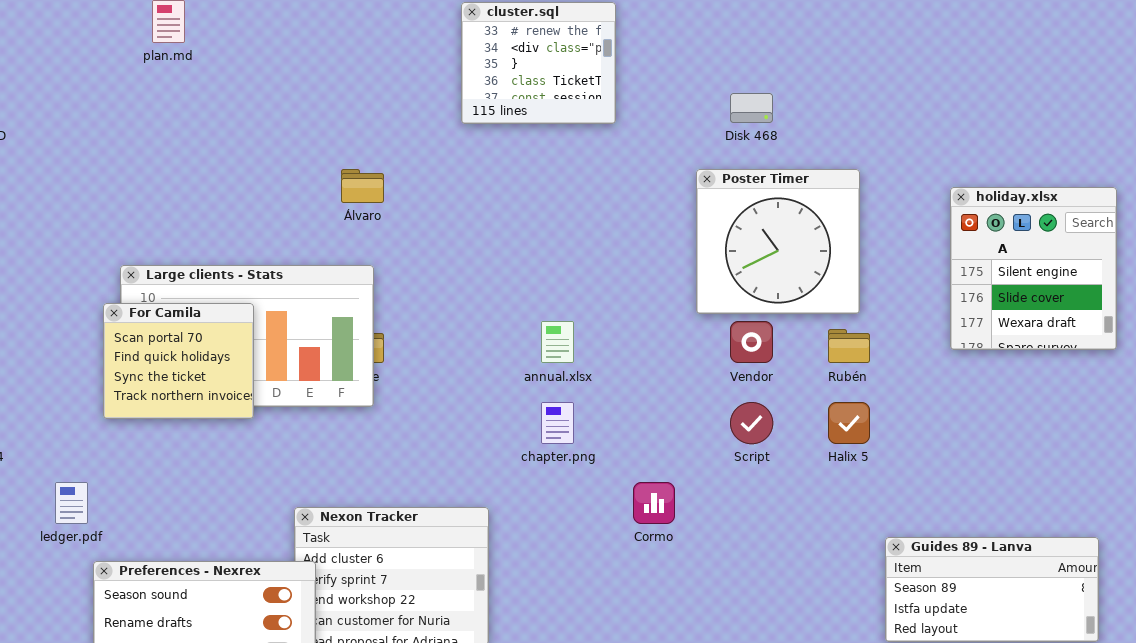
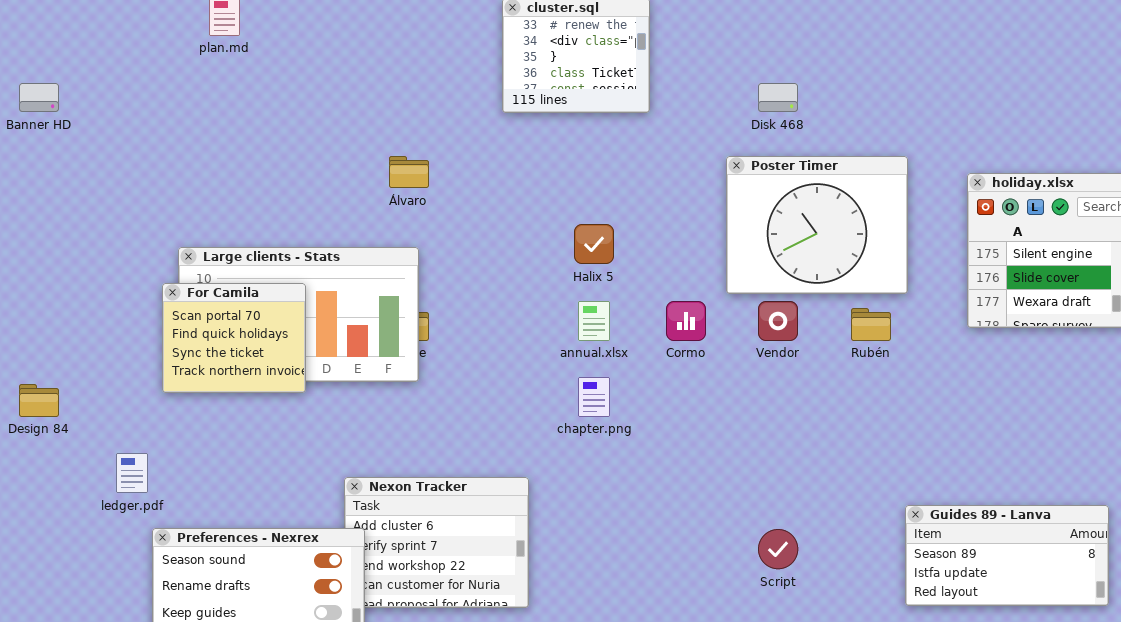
Poster Timer: [696,169,860,314] -> [726,156,908,294], resized
Script: [730,402,773,444] -> [758,529,798,569], moved
Halix 5: [828,402,870,444] -> [574,224,614,264], moved
Cormo: [633,482,675,524] -> [666,301,706,341], moved

